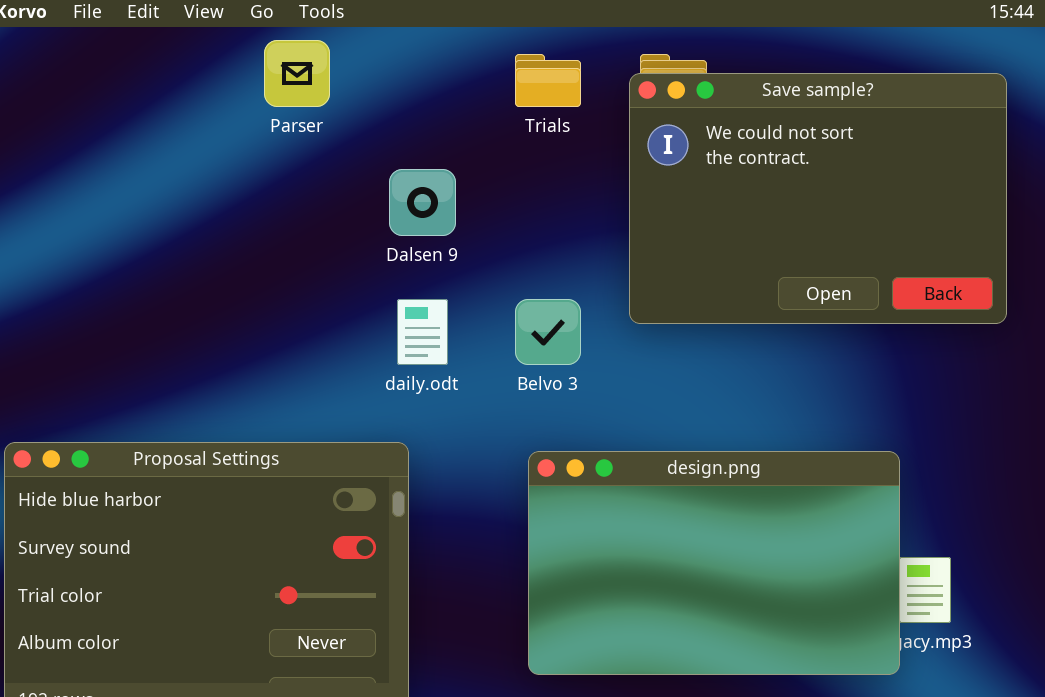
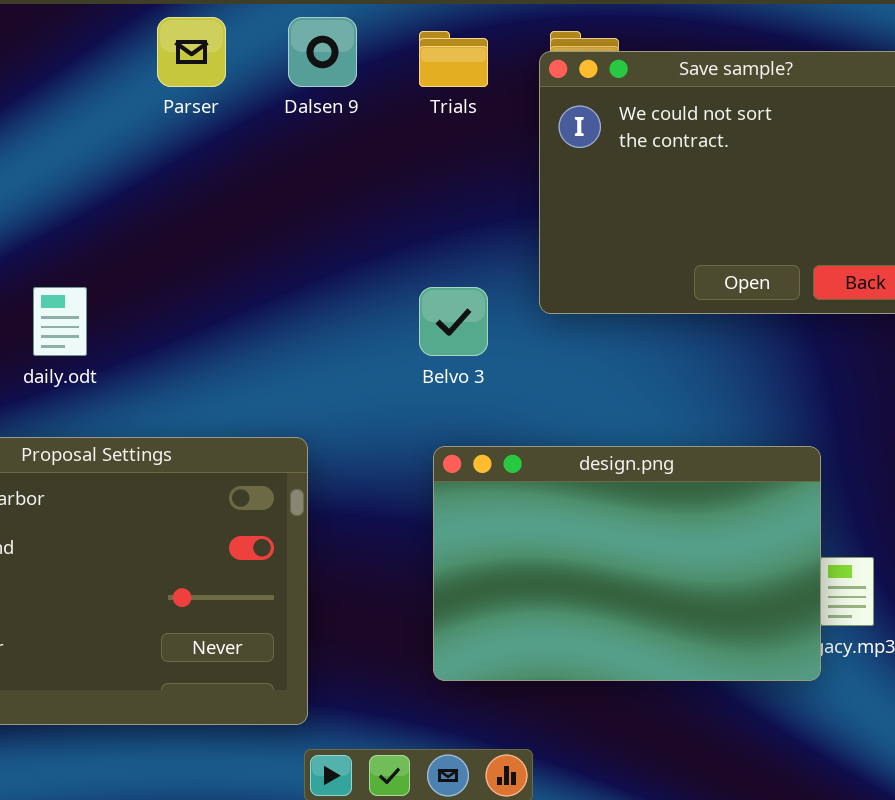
Dalsen 9: [389,169,456,236] -> [288,17,357,87], moved
daily.odt: [397,299,448,365] -> [33,287,87,356], moved

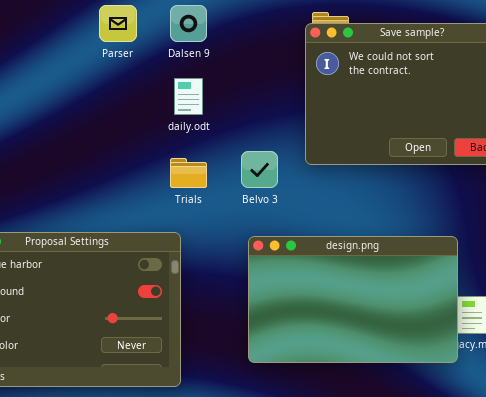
Trials: [419,31,488,87] -> [170,158,207,188], moved
daily.odt: [33,287,87,356] -> [174,78,203,115], moved

